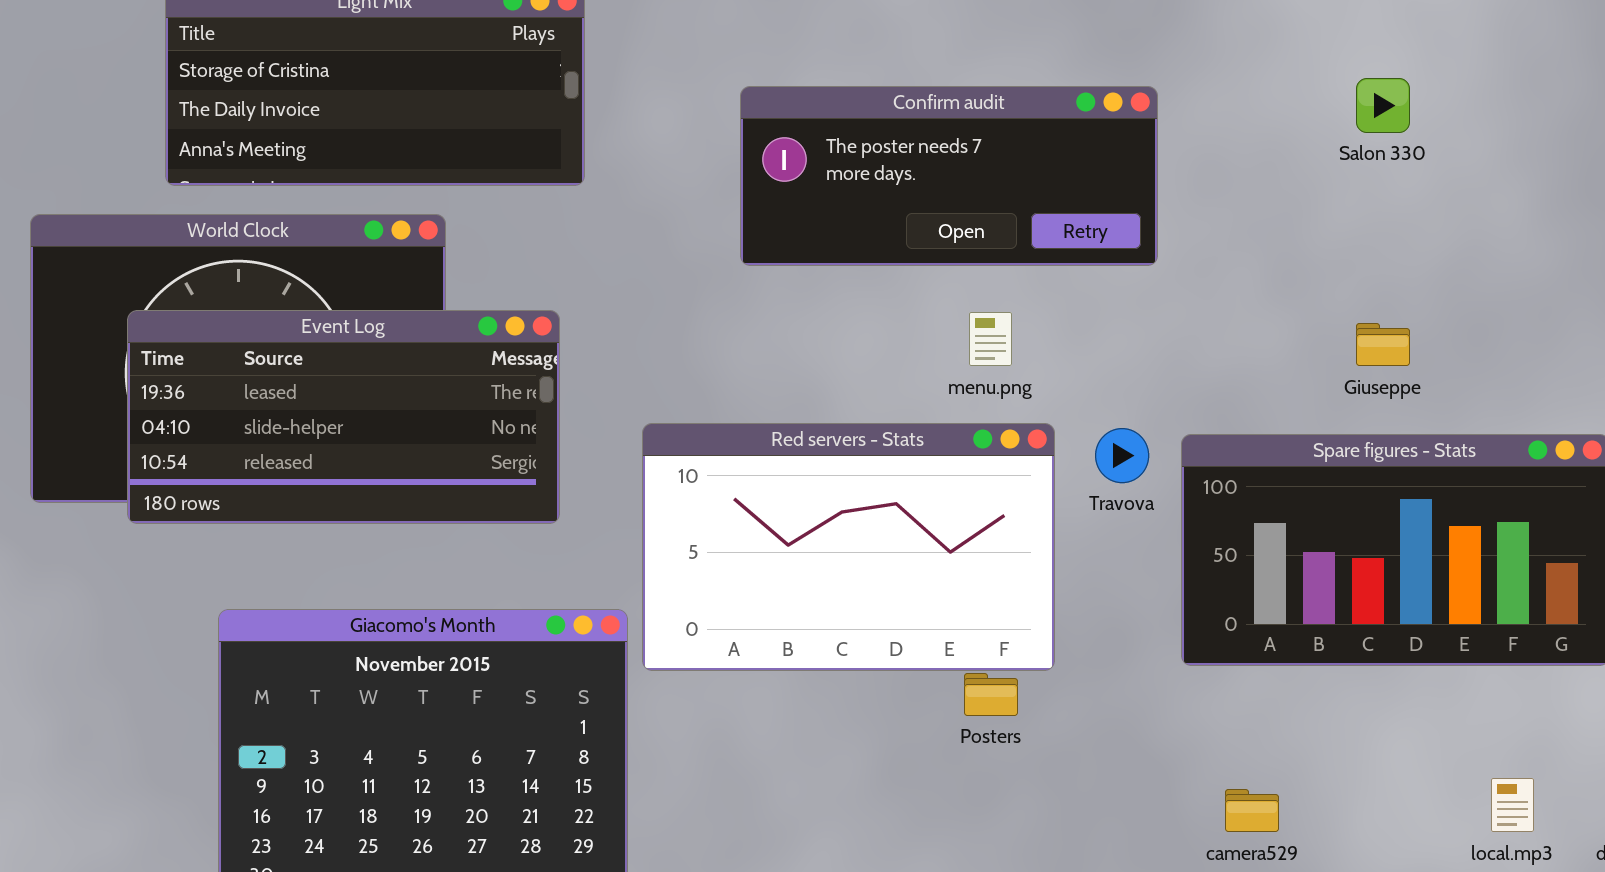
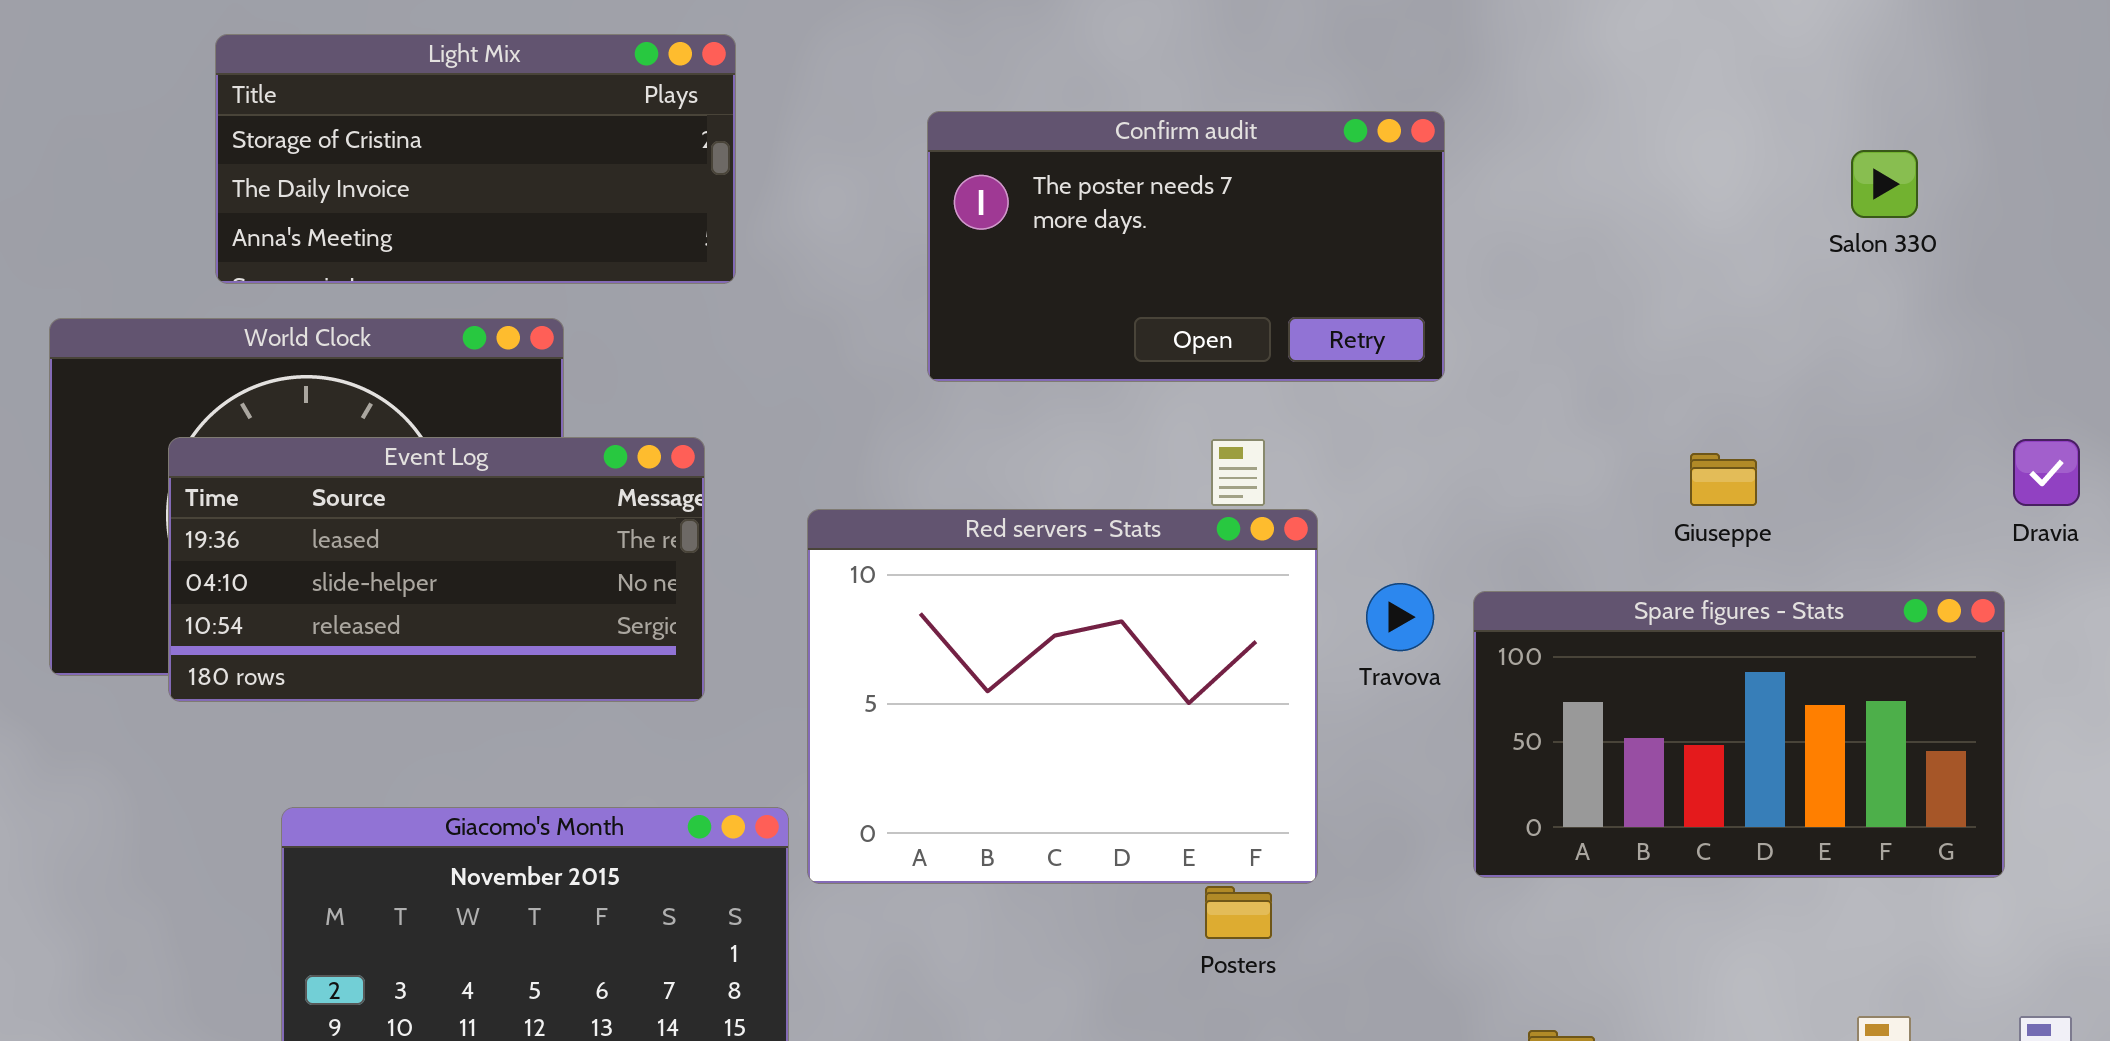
Salon 330: [1356,78,1410,133] -> [1851,150,1918,218], moved
Confirm audit: [740,86,1158,266] -> [927,111,1445,382], resized
Red servers - Stats: [642,423,1055,671] -> [807,509,1318,884], resized

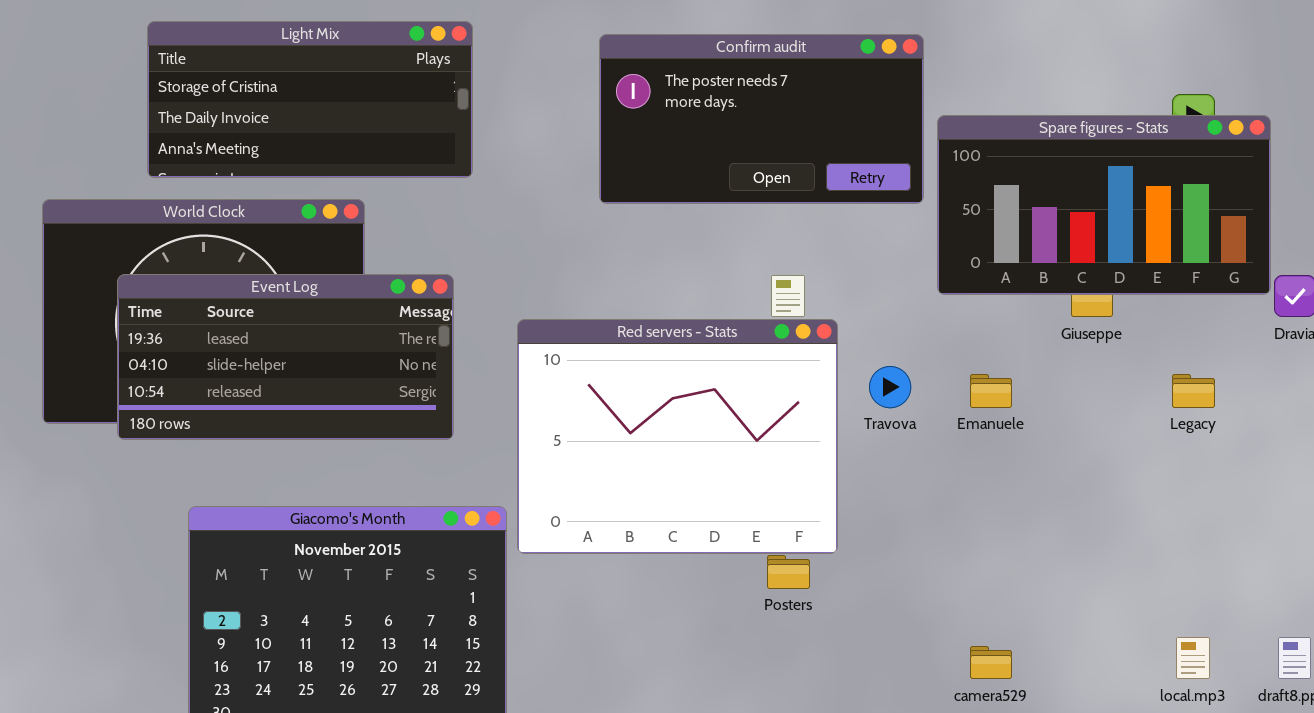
Confirm audit: [927,111,1445,382] -> [599,34,924,204], moved
Spare figures - Stats: [1473,591,2005,878] -> [937,115,1271,295], moved

